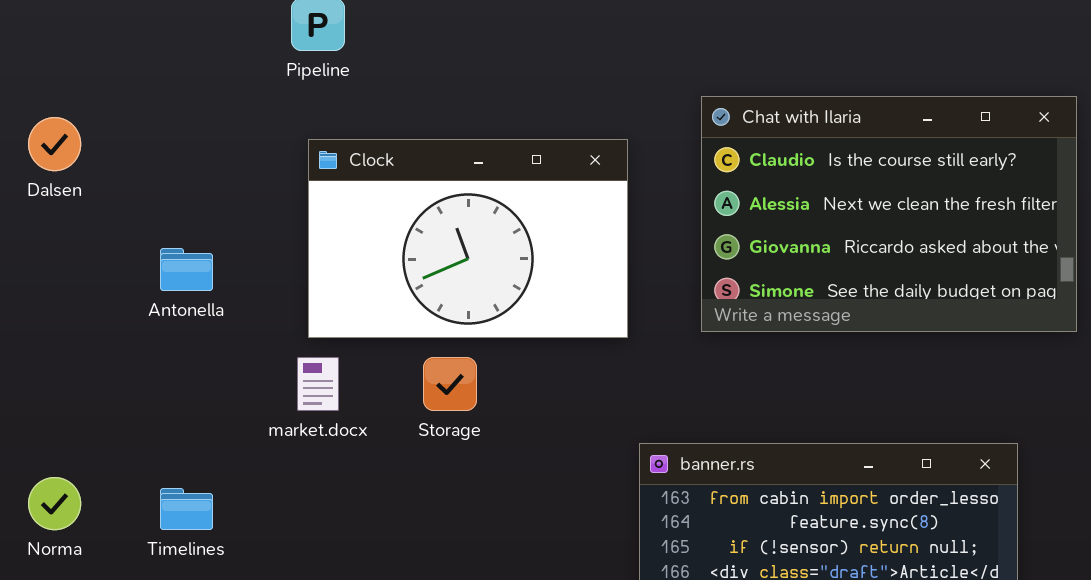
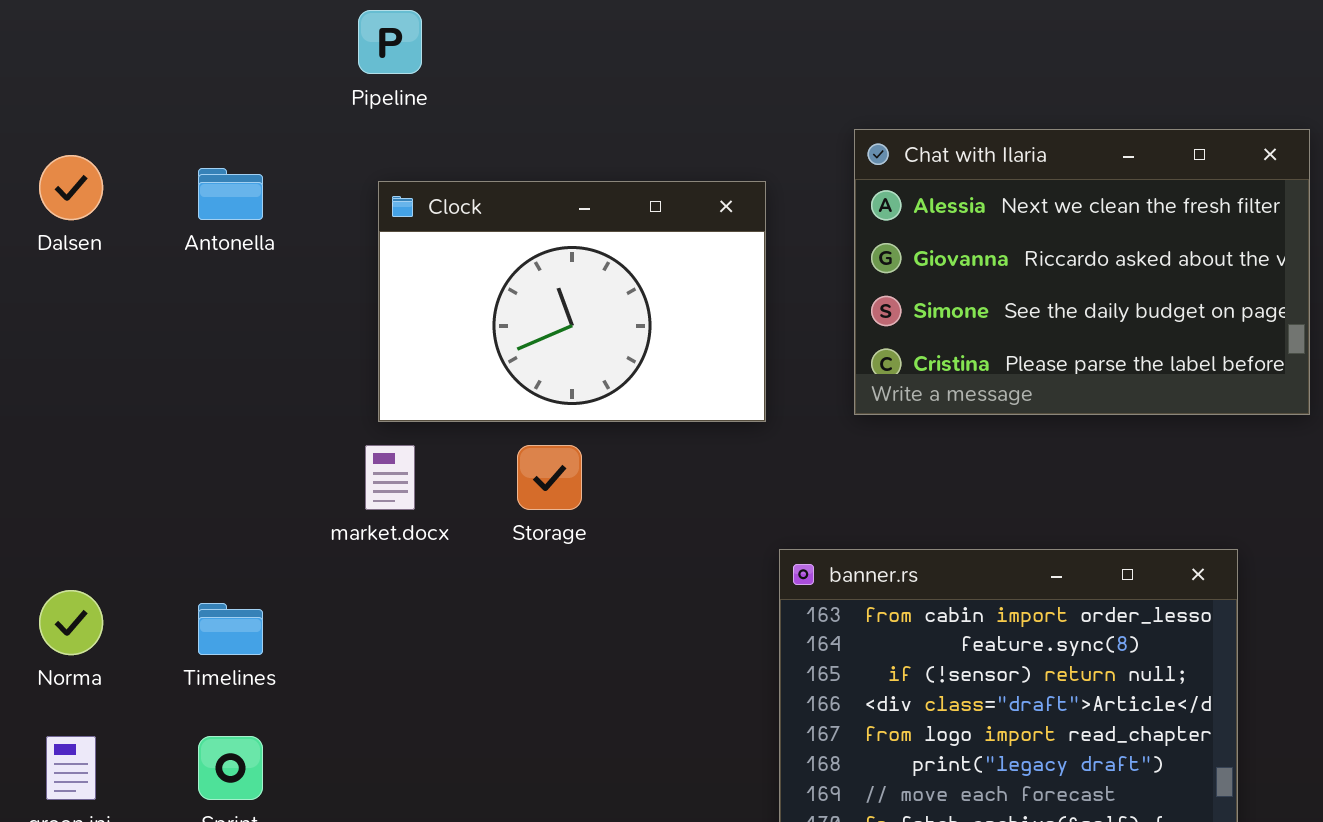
Chat with Ilaria: [701,96,1077,332] -> [854,129,1310,415], scrolled down 1 row
Antonella: [160,248,213,291] -> [198,168,263,220], moved

